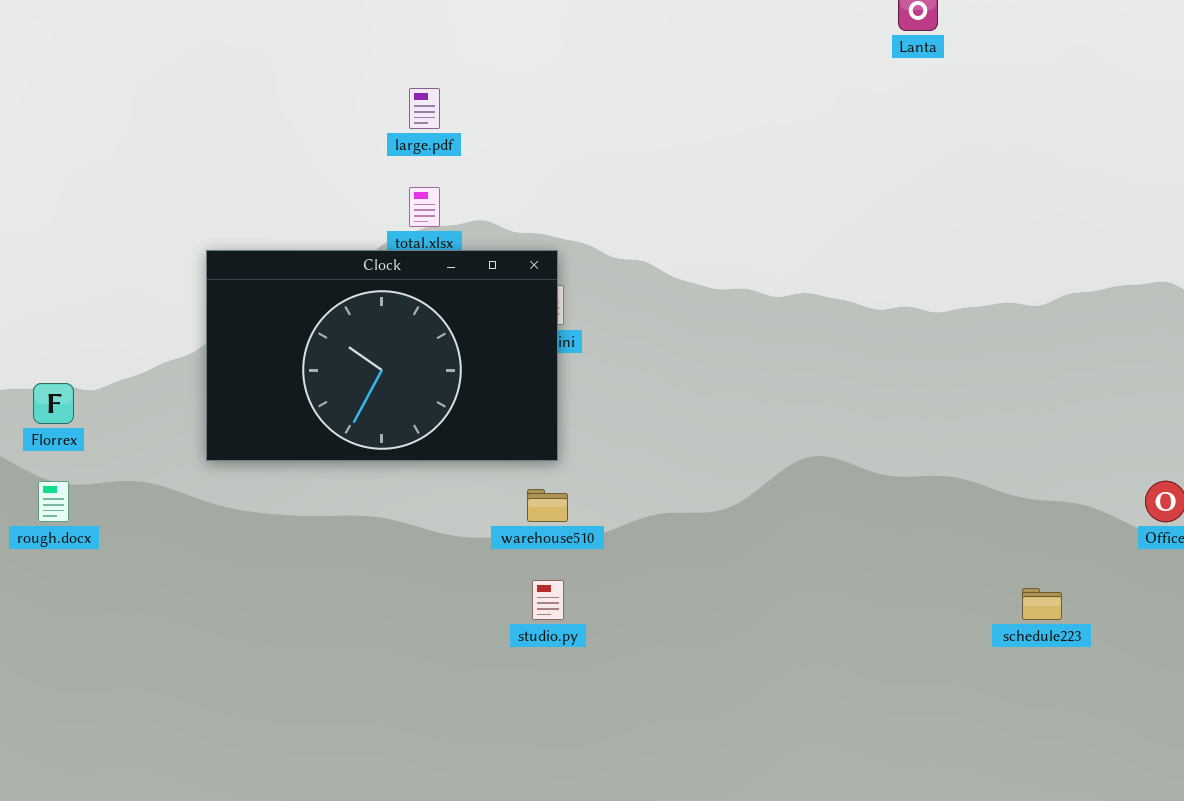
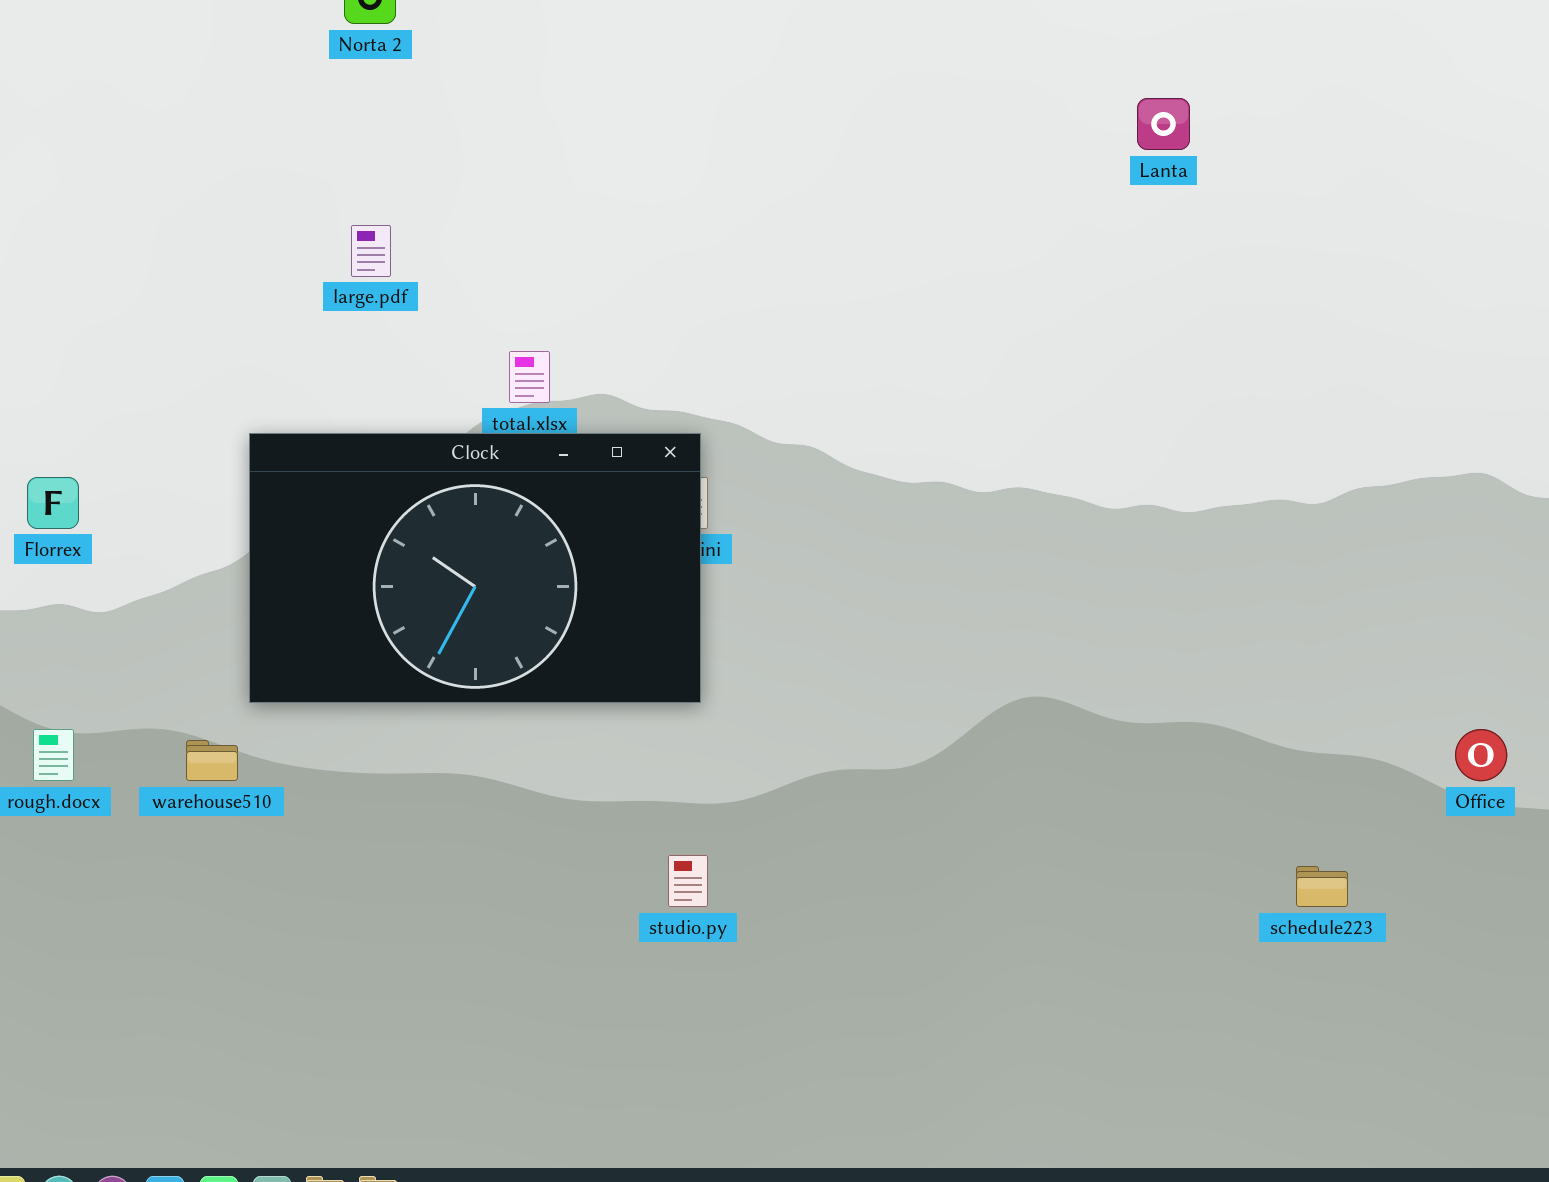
large.pdf: [409,88,440,129] -> [351,225,391,277], moved
Florrex: [33,383,74,424] -> [27,477,79,529], moved
warehouse510: [527,489,568,522] -> [186,740,238,781], moved

